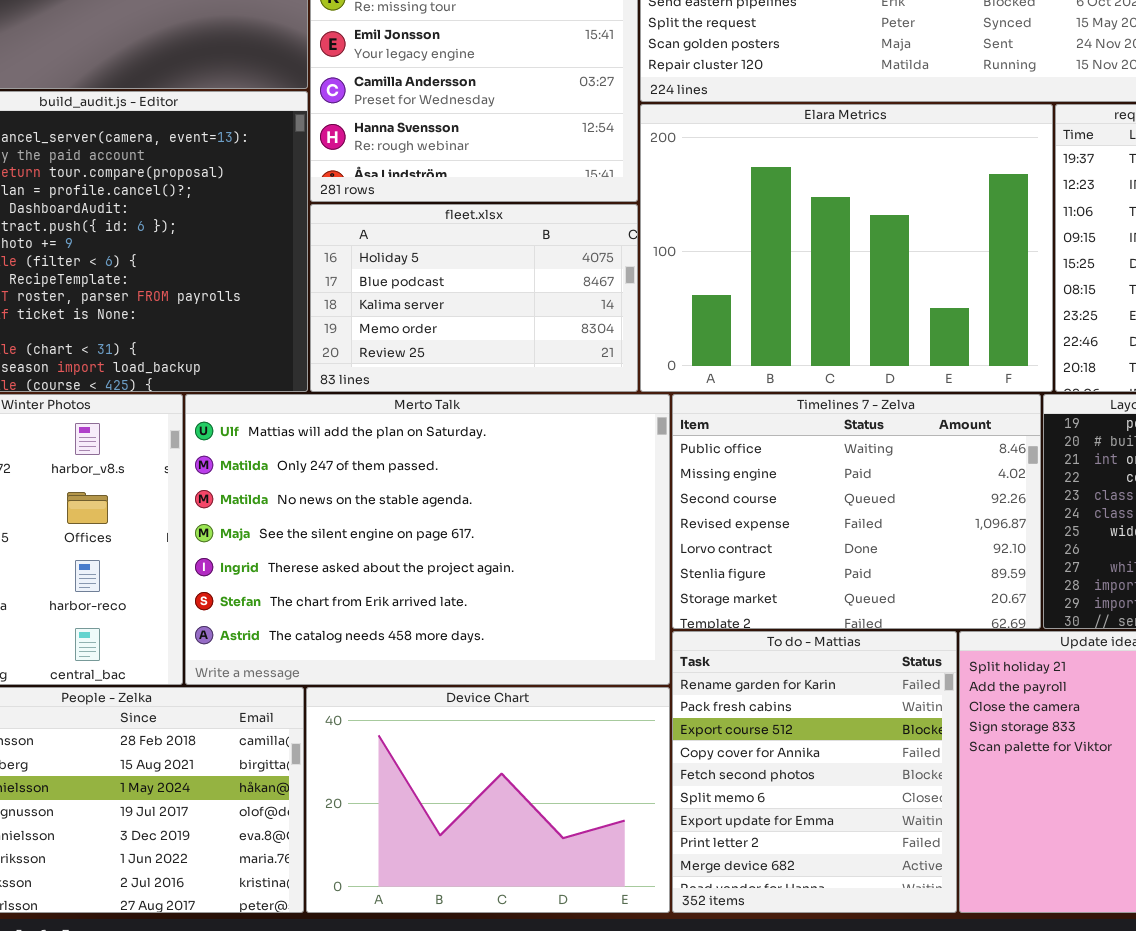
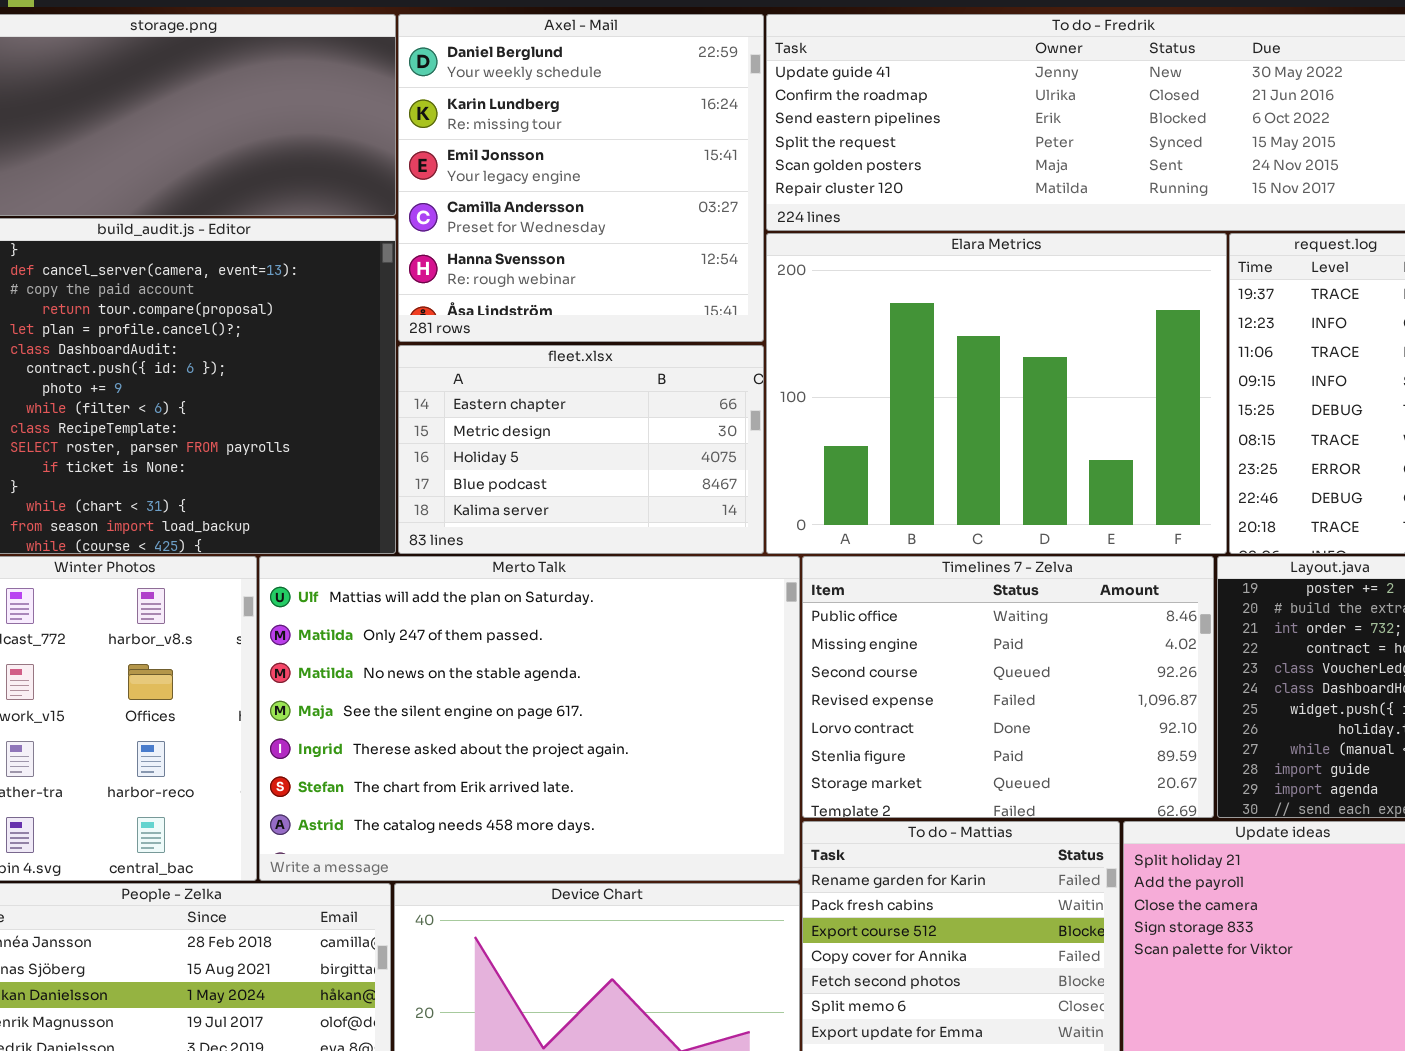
fleet.xlsx: [310,204,638,392] -> [398,345,764,554], scrolled up 2 rows

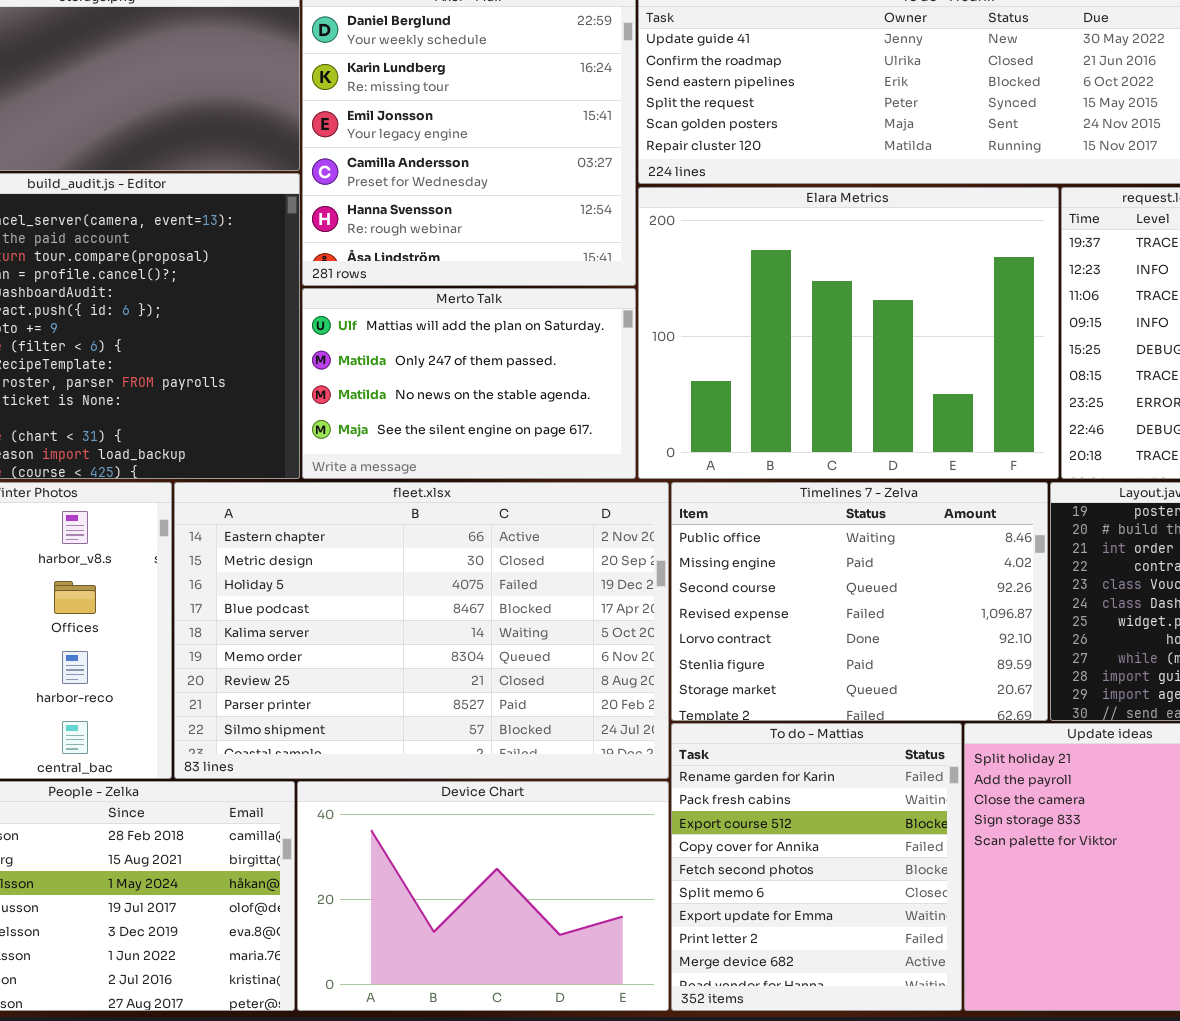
fleet.xlsx: [398,345,764,554] -> [174,482,669,779], moved, resized
Merto Talk: [259,556,800,881] -> [302,288,636,479], moved, resized

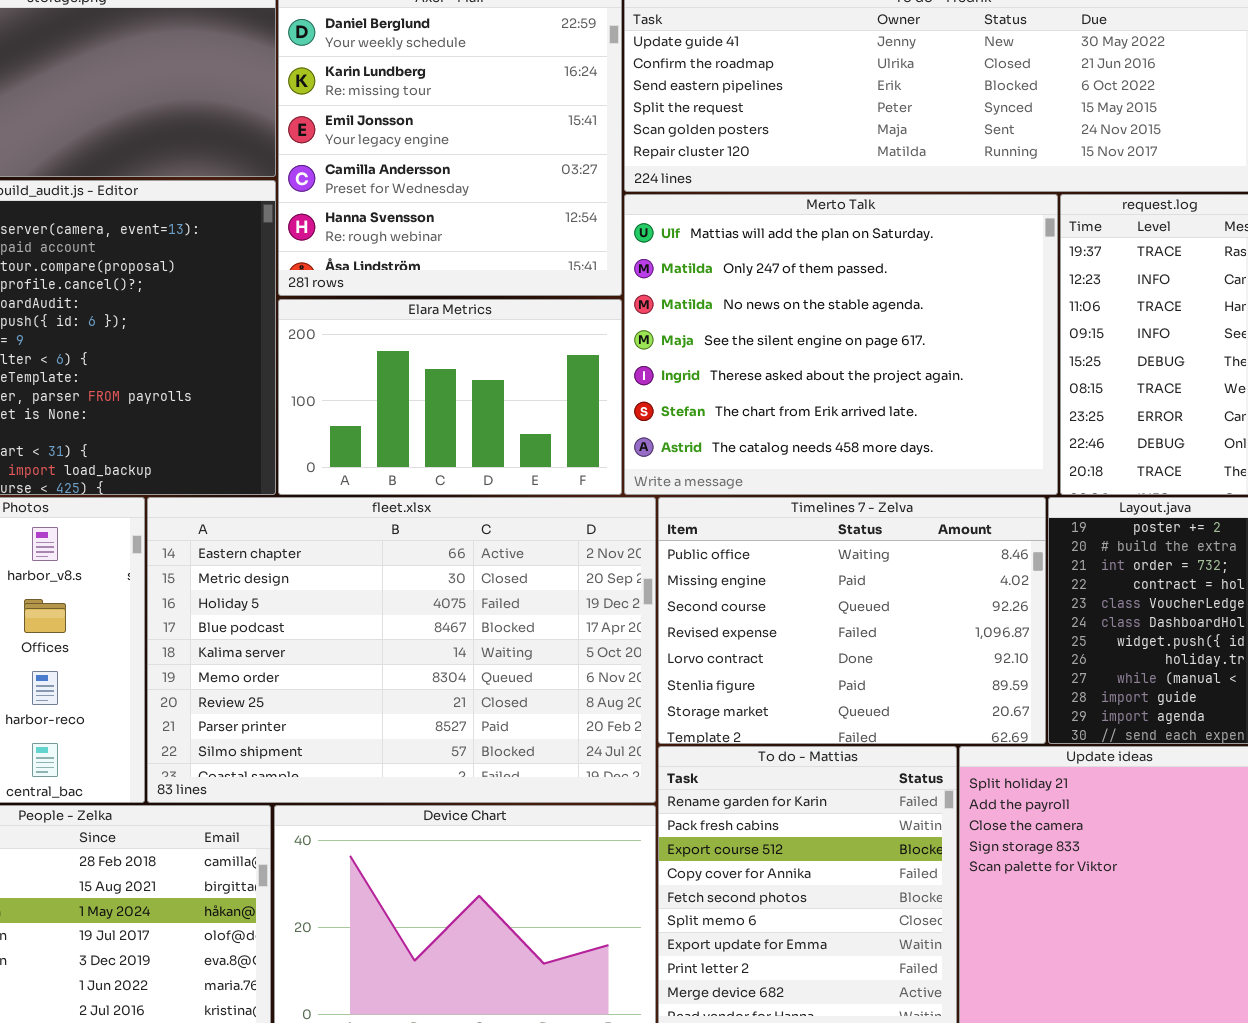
Elara Metrics: [638,187,1059,479] -> [278,299,622,495], moved, resized
Merto Talk: [302,288,636,479] -> [624,194,1058,495], moved, resized

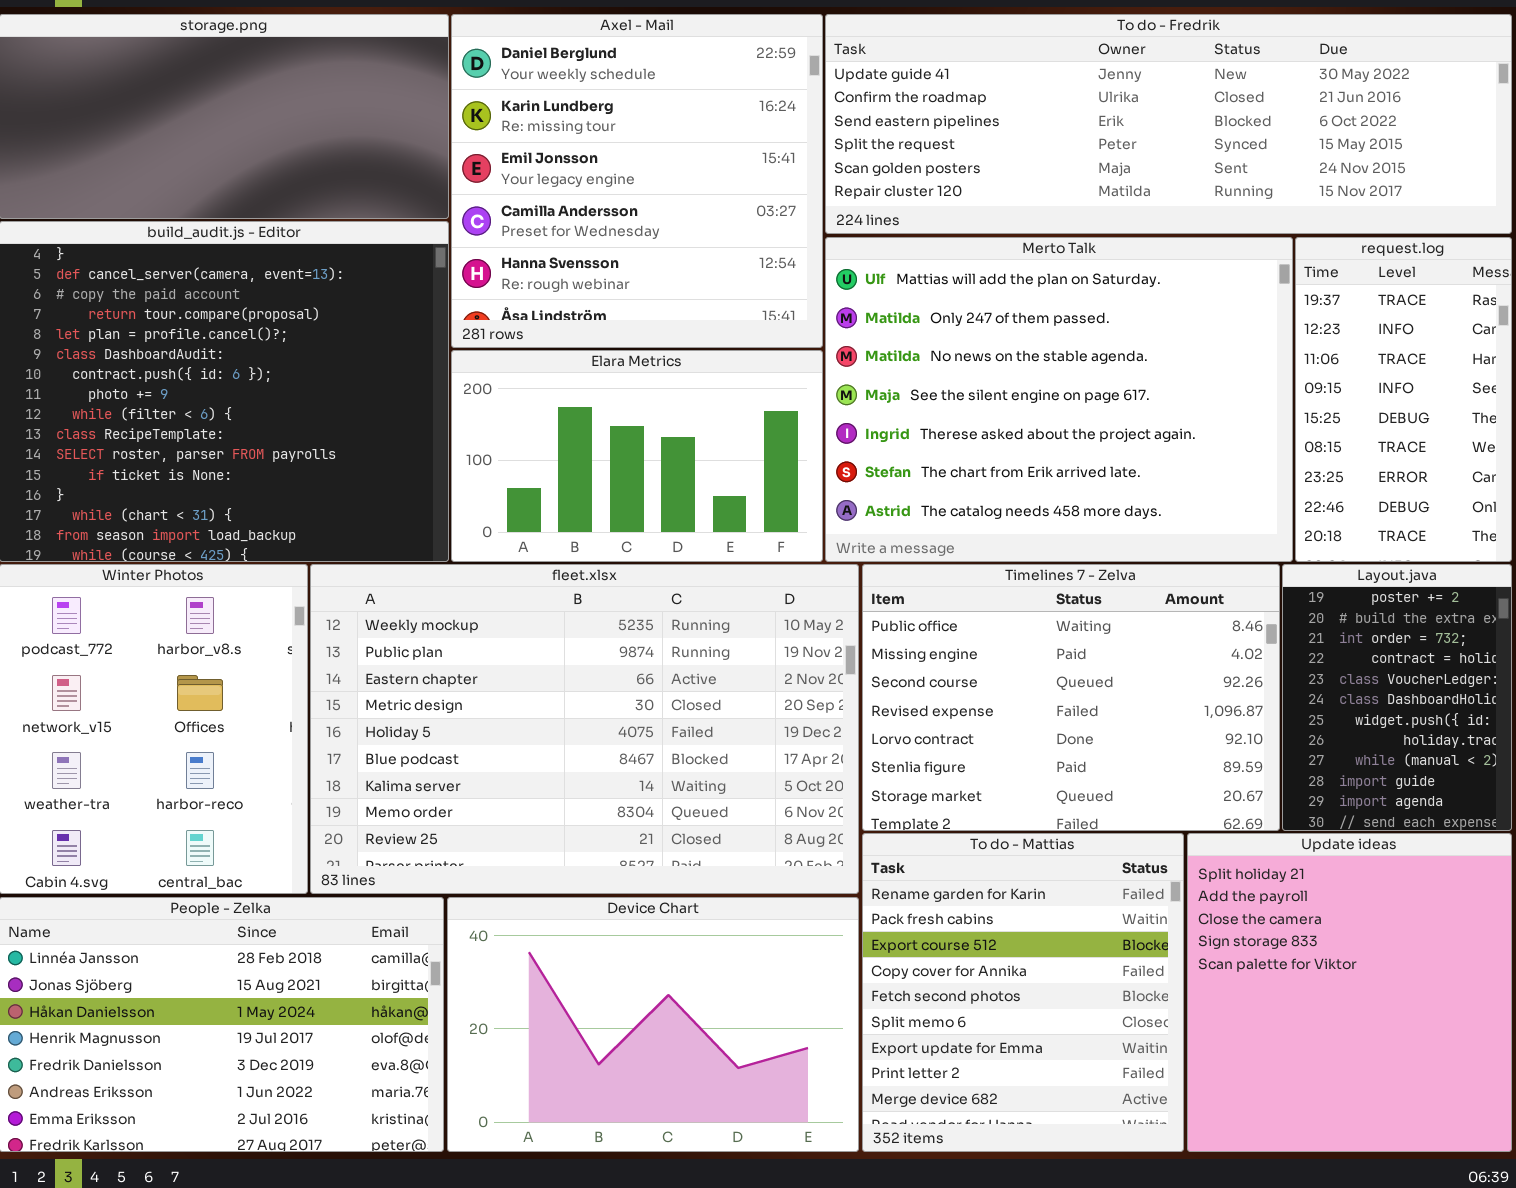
fleet.xlsx: [147,497,656,803] -> [310,564,859,894], scrolled up 2 rows

